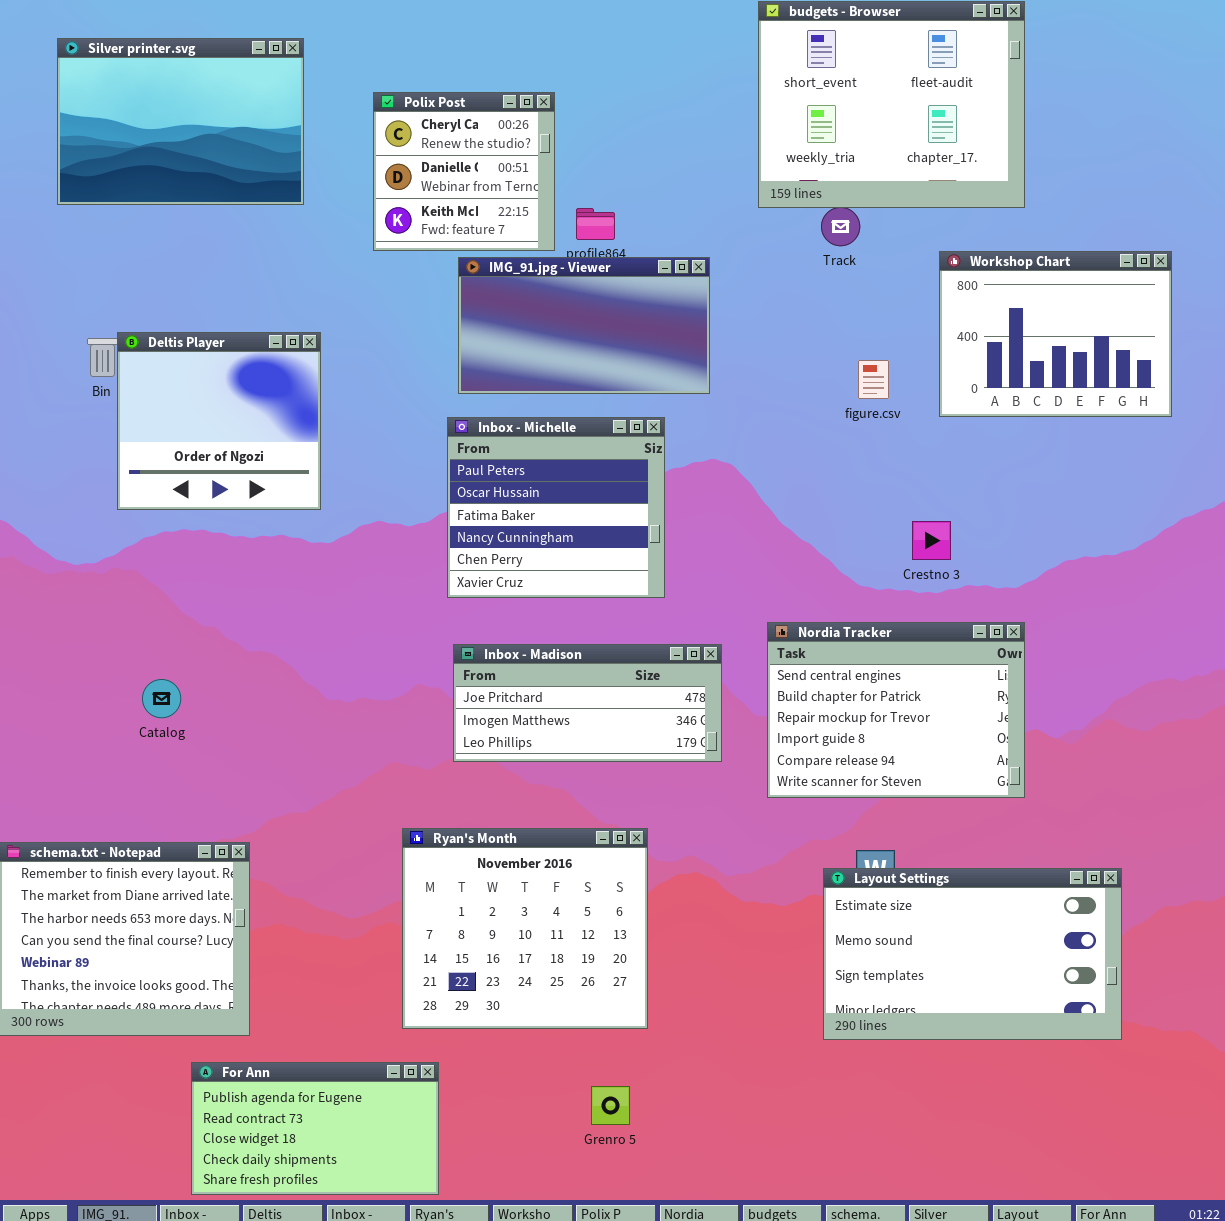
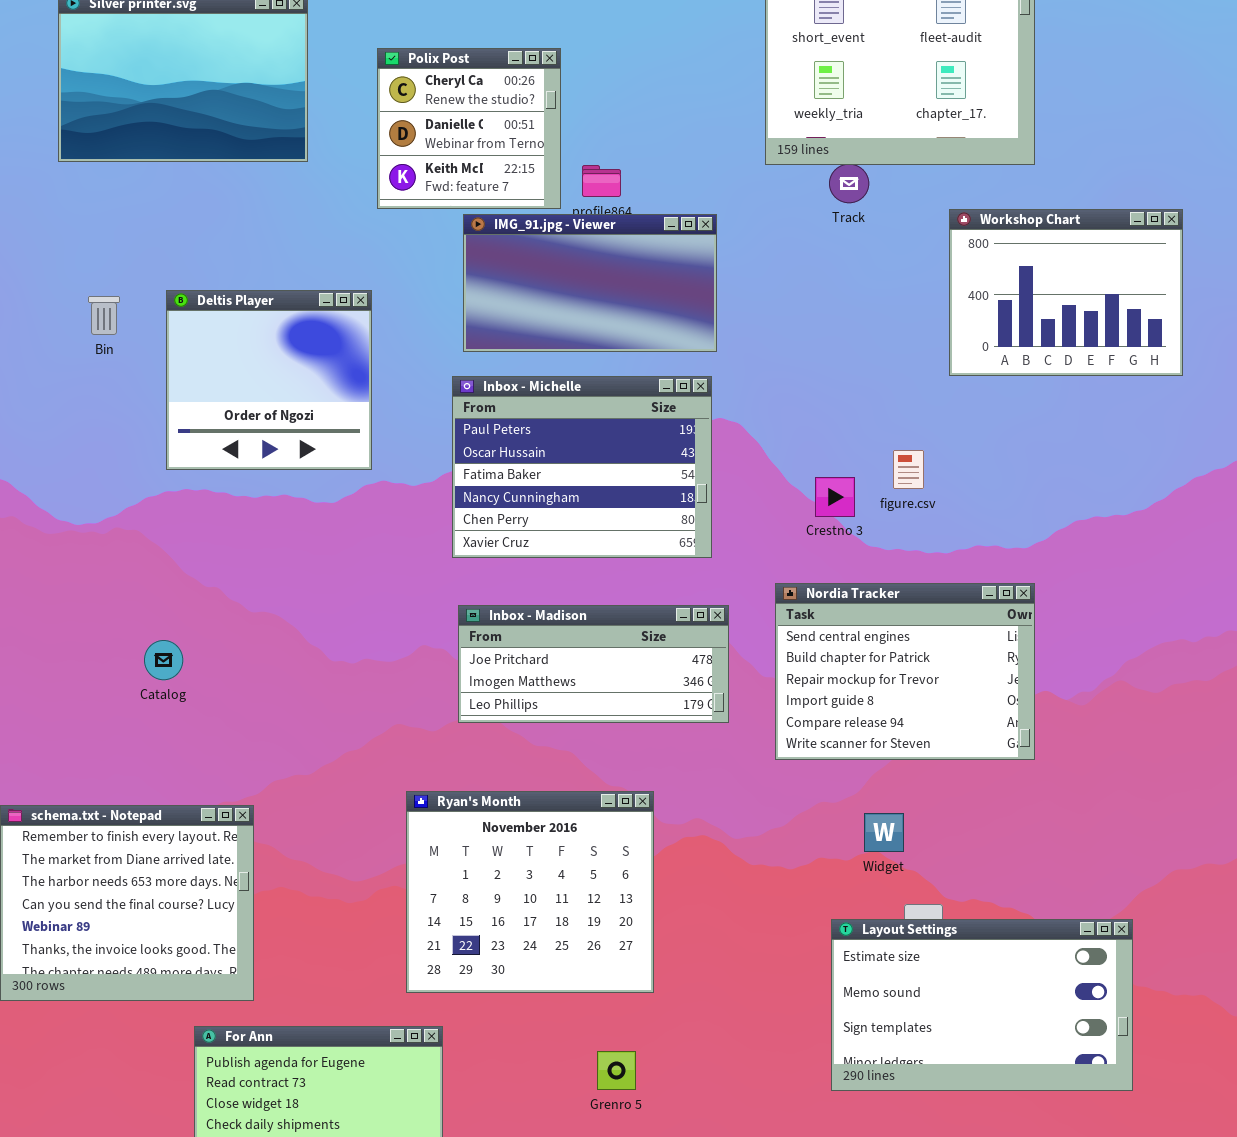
Deltis Player: [117,332,321,510] -> [166,290,372,470], moved
figure.csv: [858,360,889,399] -> [893,450,924,489], moved
Inbox - Michelle: [447,417,665,598] -> [452,376,712,558], resized
Crestno 3: [912,521,951,560] -> [815,477,855,517], moved
Layout Settings: [823,868,1122,1040] -> [831,919,1133,1091], moved

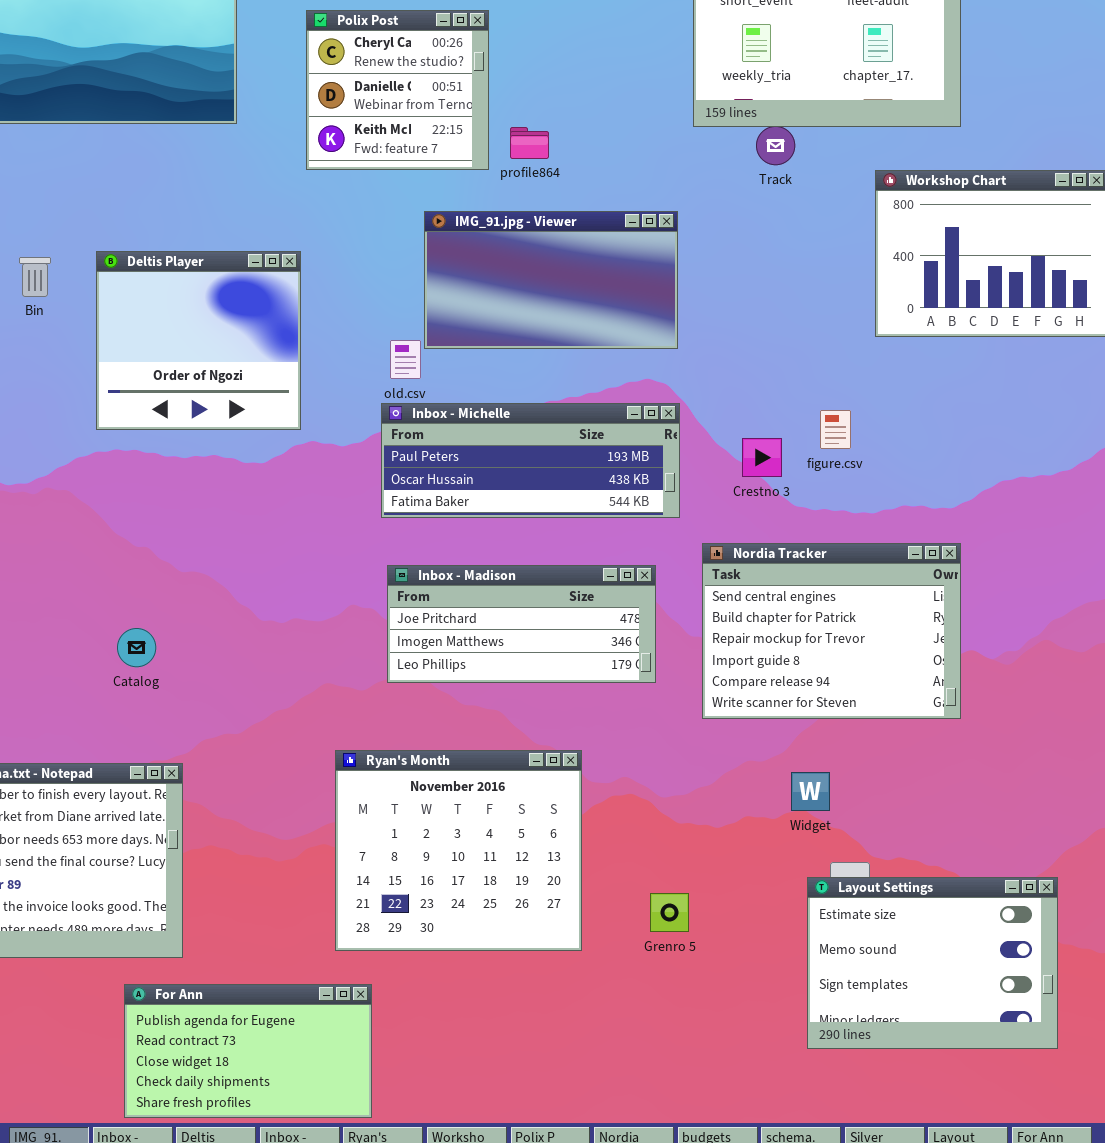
IMG_91.jpg - Viewer: [463,214,717,352] -> [424,211,678,349], moved
Inbox - Michelle: [452,376,712,558] -> [381,403,680,518], resized
Catalog: [144,640,183,680] -> [117,628,156,667], moved
Layout Settings: [831,919,1133,1091] -> [807,877,1058,1049], resized
Grenro 5: [597,1051,636,1090] -> [650,893,689,932], moved

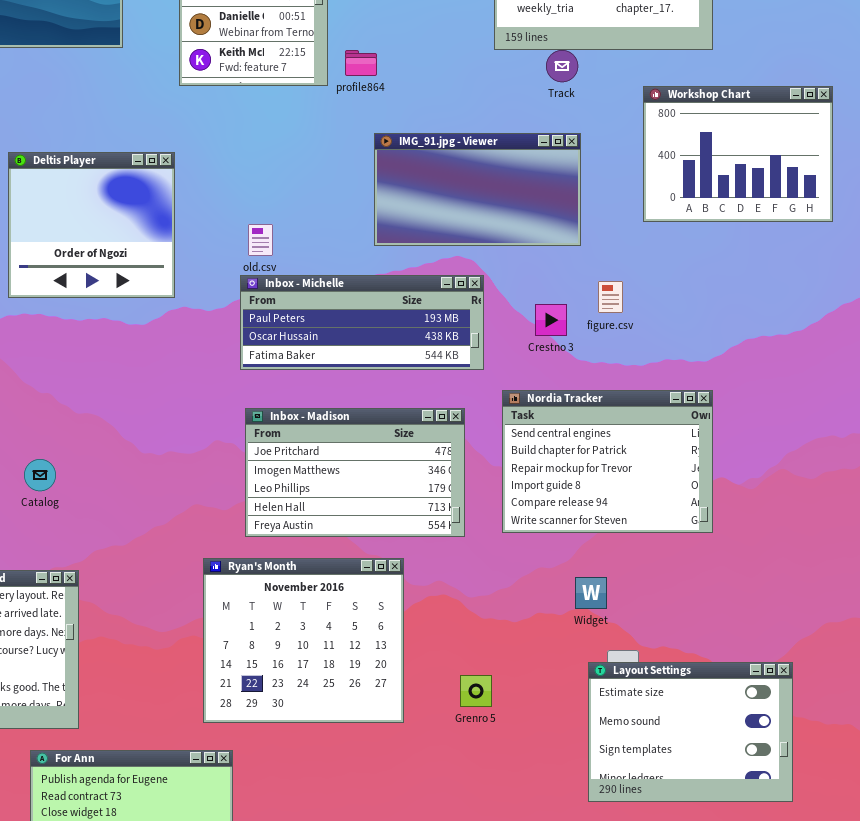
IMG_91.jpg - Viewer: [424,211,678,349] -> [374,133,581,246], moved
Inbox - Madison: [387,565,656,683] -> [245,408,465,537], resized

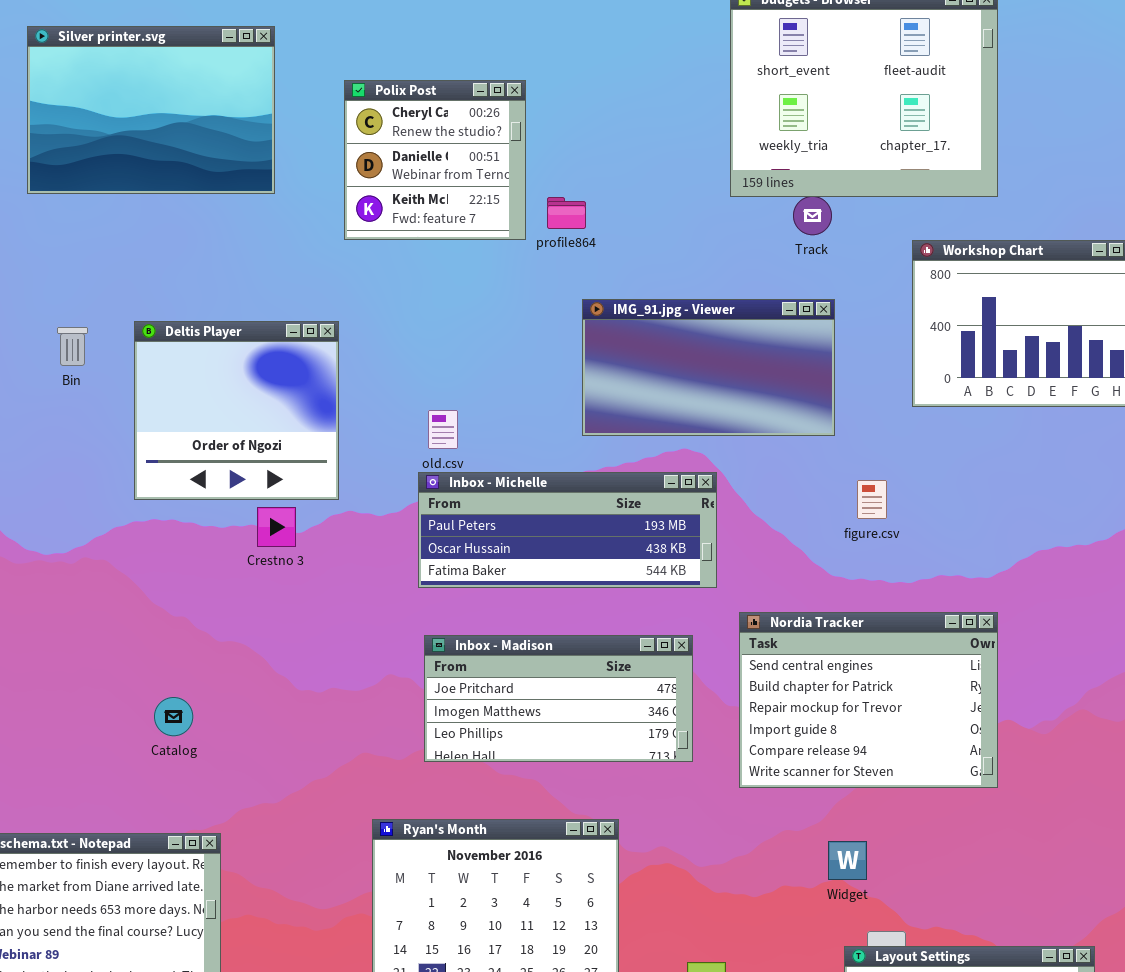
Crestno 3: [535,304,567,336] -> [257,507,296,547], moved
Inbox - Madison: [245,408,465,537] -> [424,635,693,762], resized

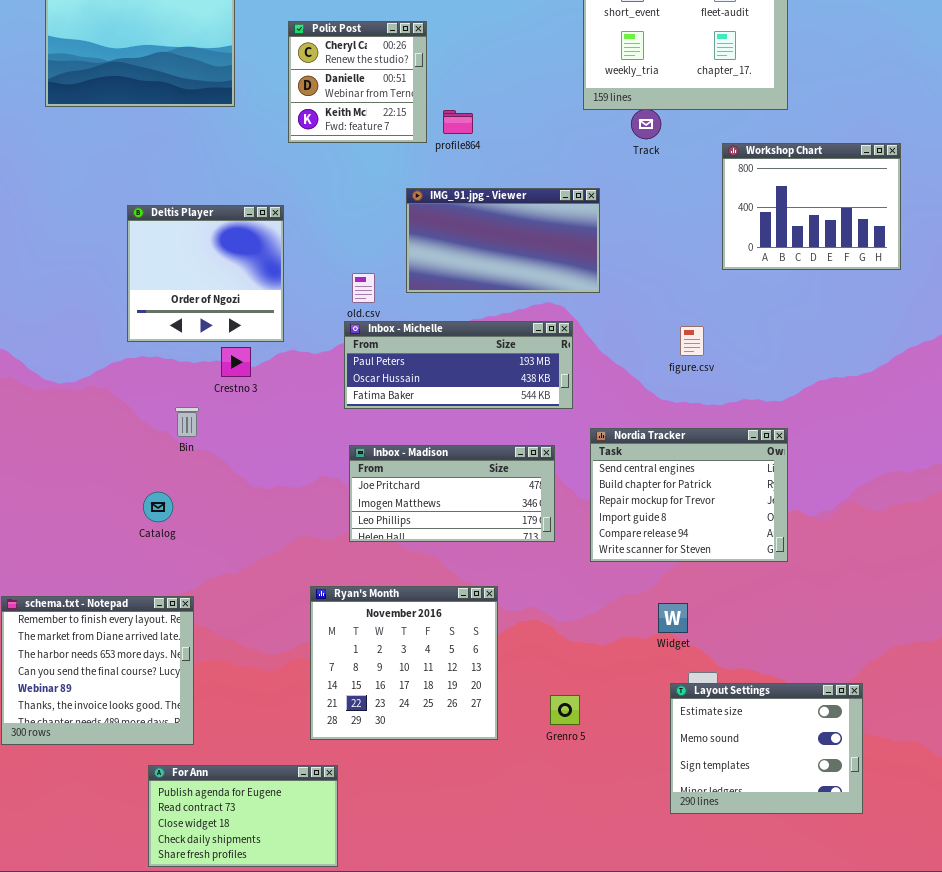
IMG_91.jpg - Viewer: [582,299,835,436] -> [406,188,600,293], moved
Bin: [57,327,88,366] -> [175,407,199,437], moved

